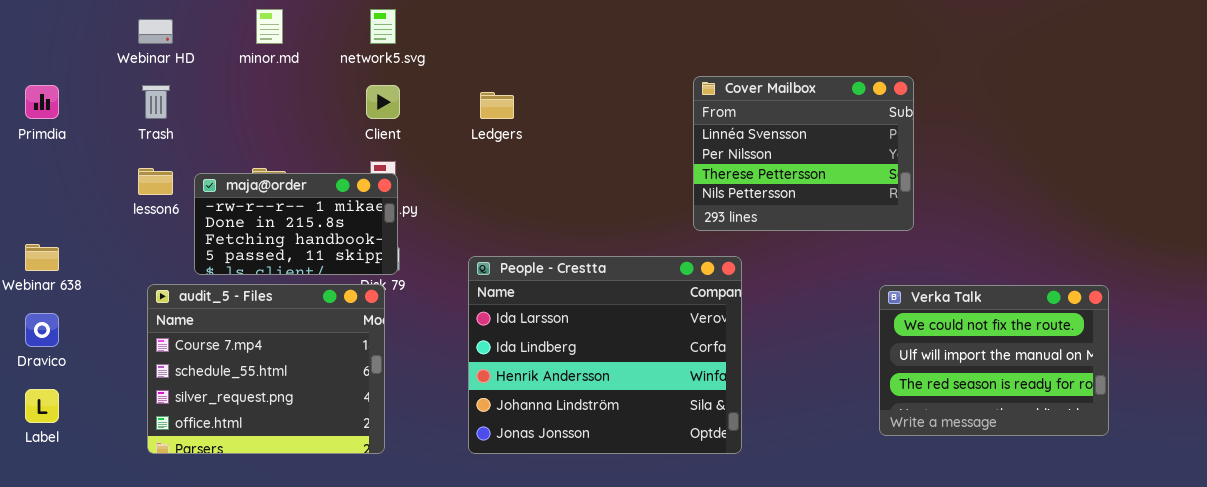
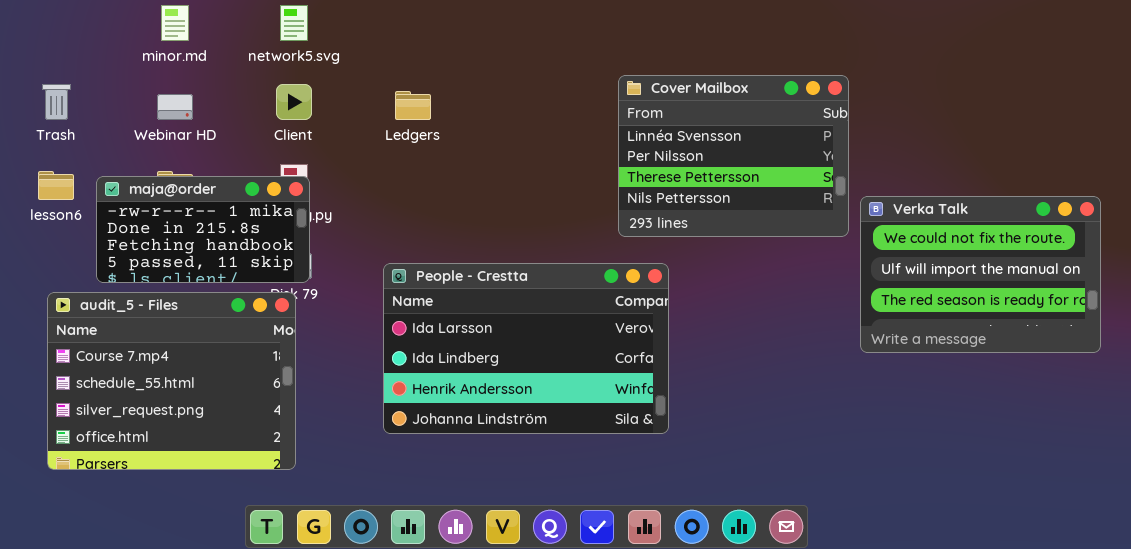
Webinar HD: [138,19,173,44] -> [157,94,193,120], moved
People - Crestta: [468,256,742,454] -> [383,263,669,434], resized
Verka Talk: [879,285,1109,436] -> [860,196,1101,353], moved

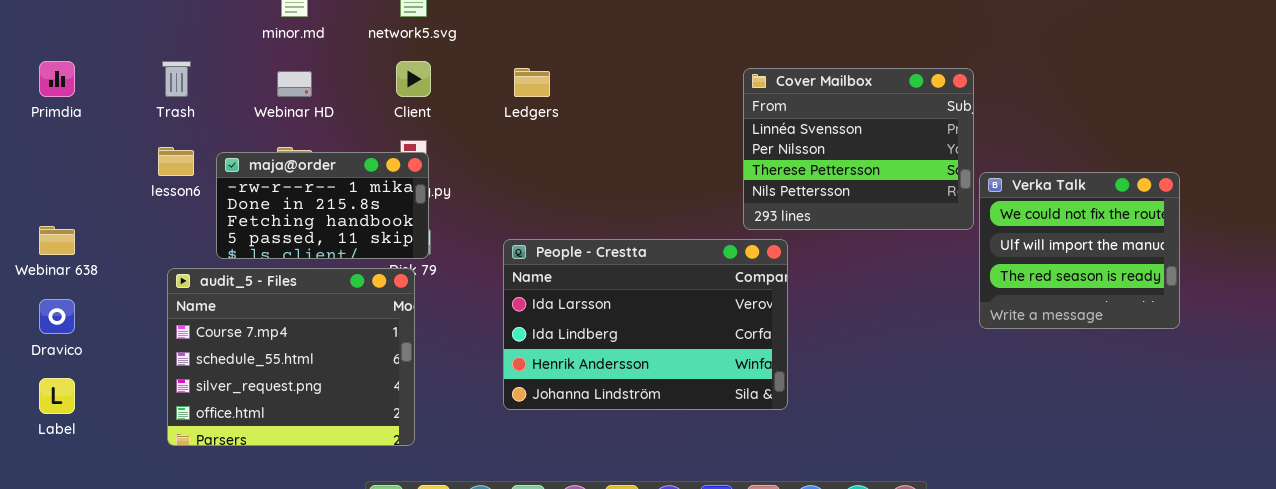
Cover Mailbox: [618,75,849,237] -> [743,68,974,230], moved
Verka Talk: [860,196,1101,353] -> [979,172,1180,329], resized

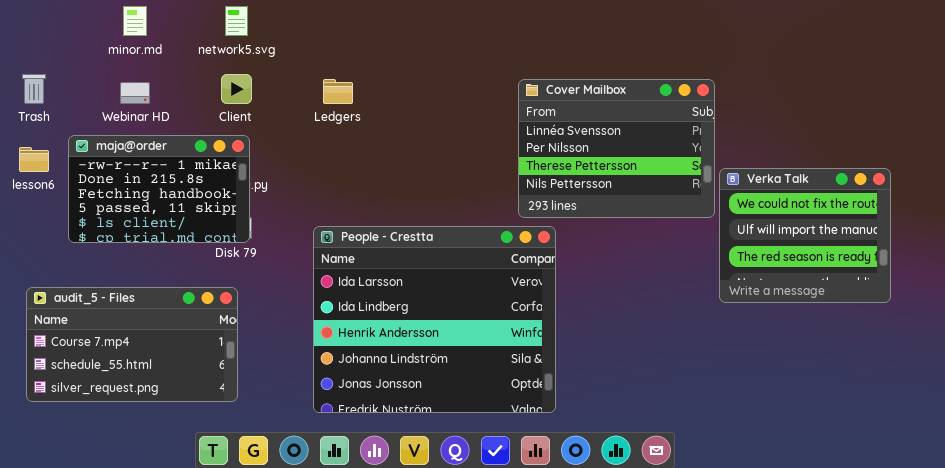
maja@order: [216,152,429,259] -> [68,135,250,243], resized
People - Crestta: [503,239,788,410] -> [313,226,556,413], resized
audit_5 - Files: [167,268,415,446] -> [26,287,238,402], resized

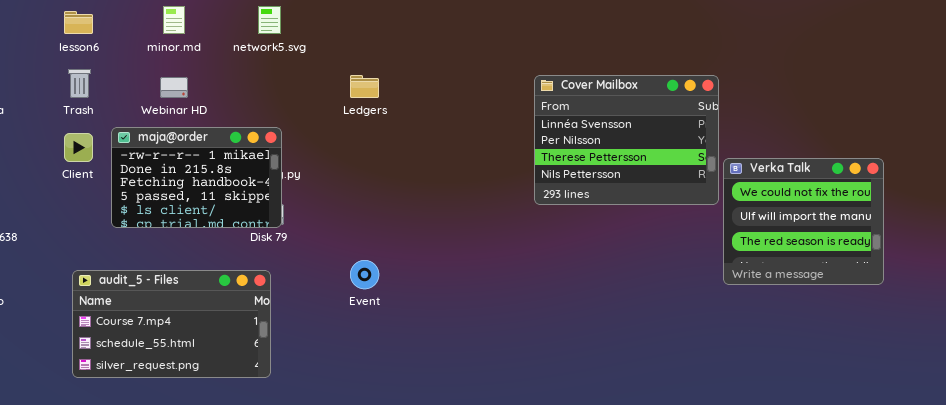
Client: [221,74,252,104] -> [64,133,93,162], moved
lesson6: [19,147,49,172] -> [64,11,93,34], moved
People - Crestta: [313,226,556,413] -> none, closed

